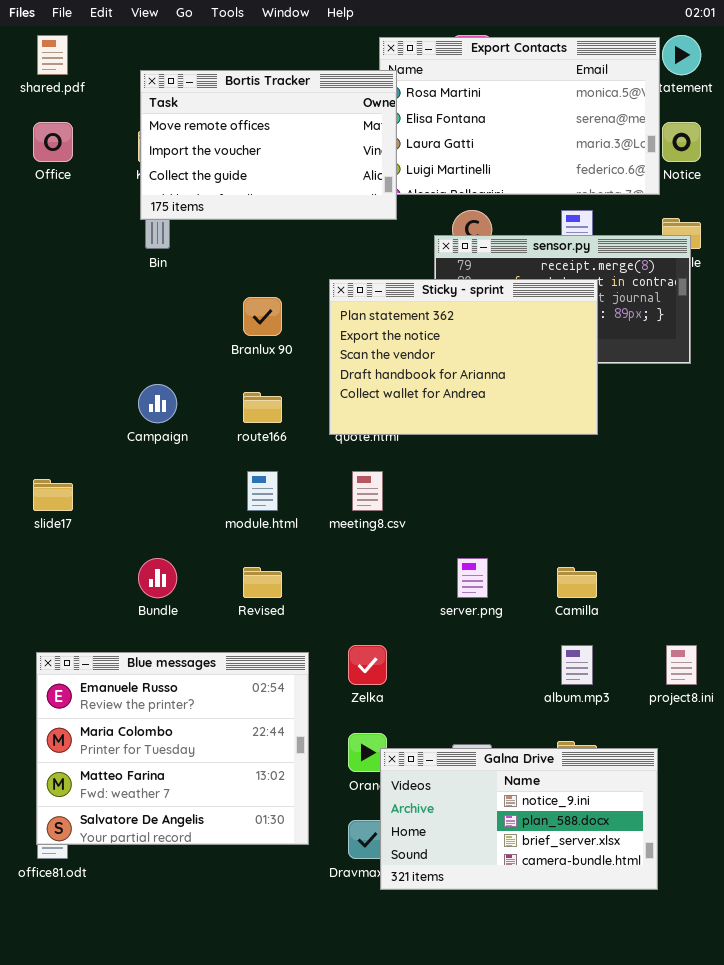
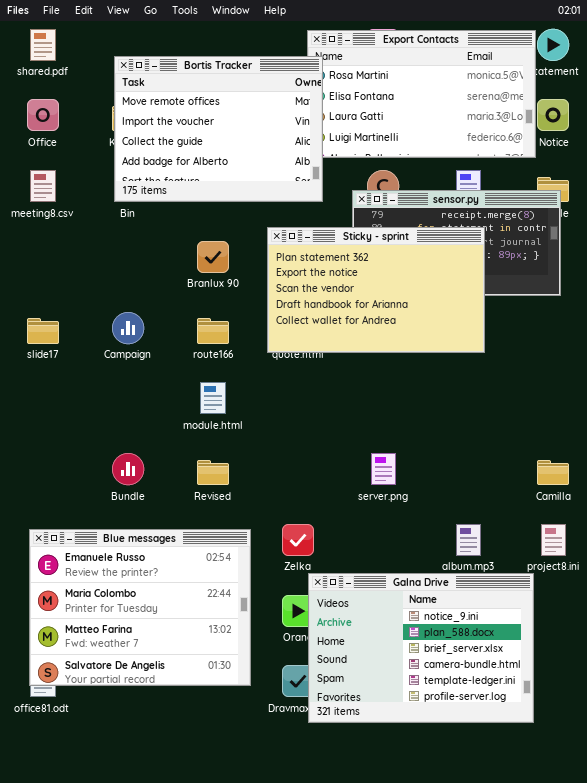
Bortis Tracker: [140,70,397,220] -> [114,56,323,202], resized
meeting8.csv: [352,471,383,511] -> [30,170,56,202], moved
slide17: [33,479,73,511] -> [27,318,59,344], moved
Camilla: [557,567,597,598] -> [537,460,569,485], moved
Galna Drive: [380,748,658,890] -> [308,573,534,723], resized

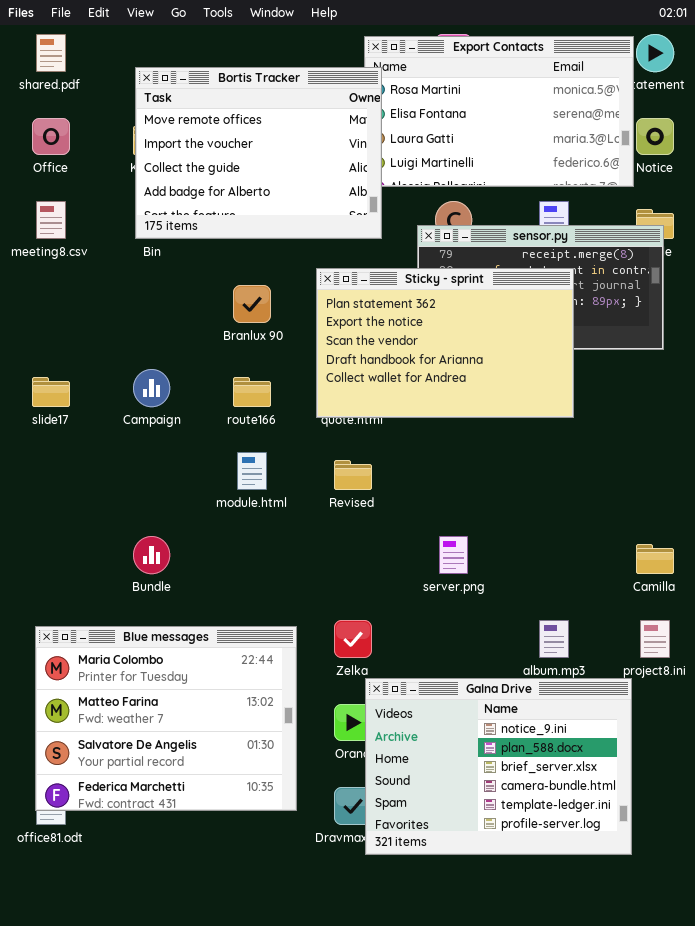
Revised: [197,460,229,485] -> [334,460,372,490], moved
Blue messages: [29,529,251,686] -> [35,626,297,811], scrolled down 1 row

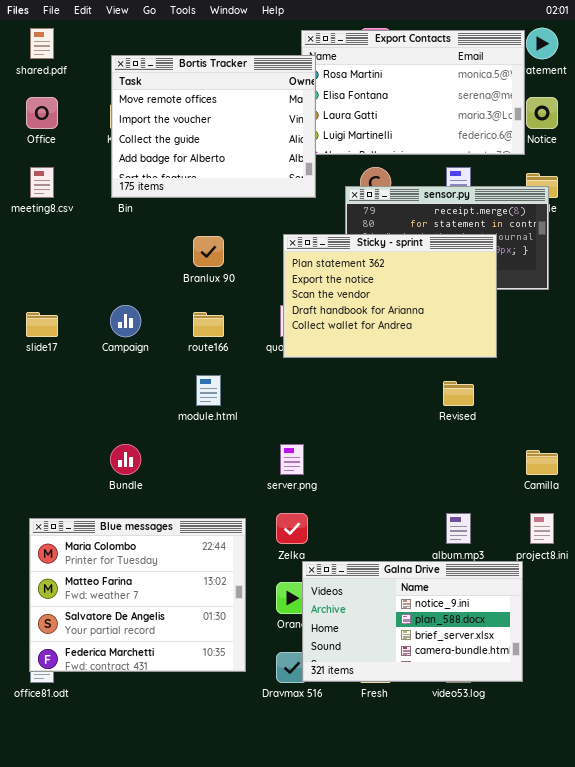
Sticky - sprint: [316,268,574,418] -> [283,234,497,358], moved
Revised: [334,460,372,490] -> [443,381,474,406], moved
server.png: [439,536,468,574] -> [280,444,304,475], moved
Galna Drive: [365,678,632,855] -> [302,561,523,682], resized

